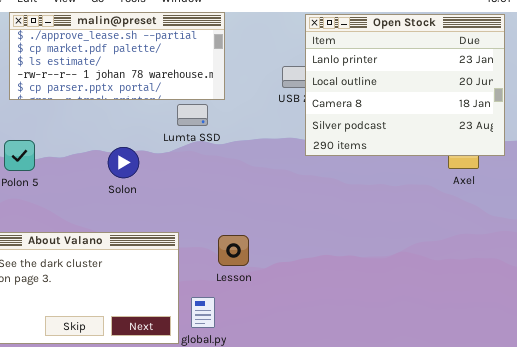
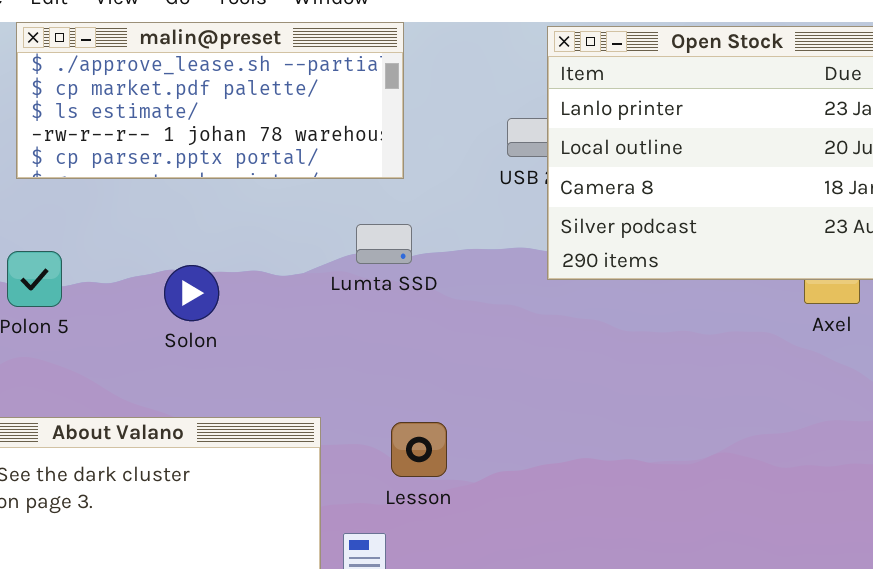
Lumta SSD: [177,104,208,126] -> [356,224,412,264], moved
Solon: [108,147,139,178] -> [164,265,219,321], moved

